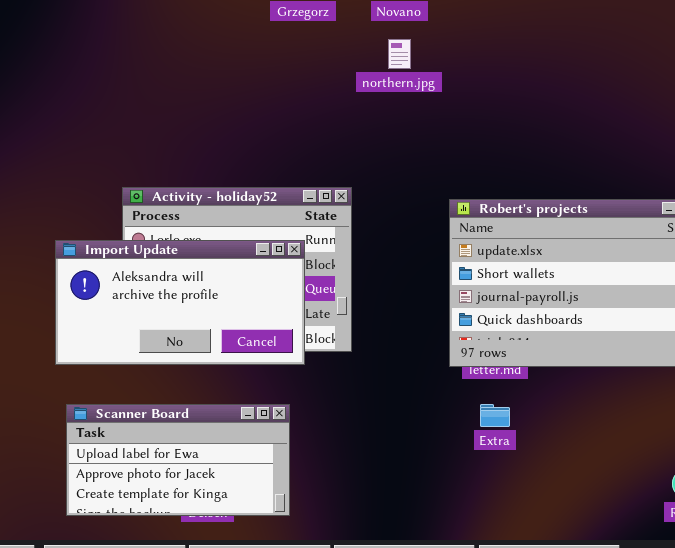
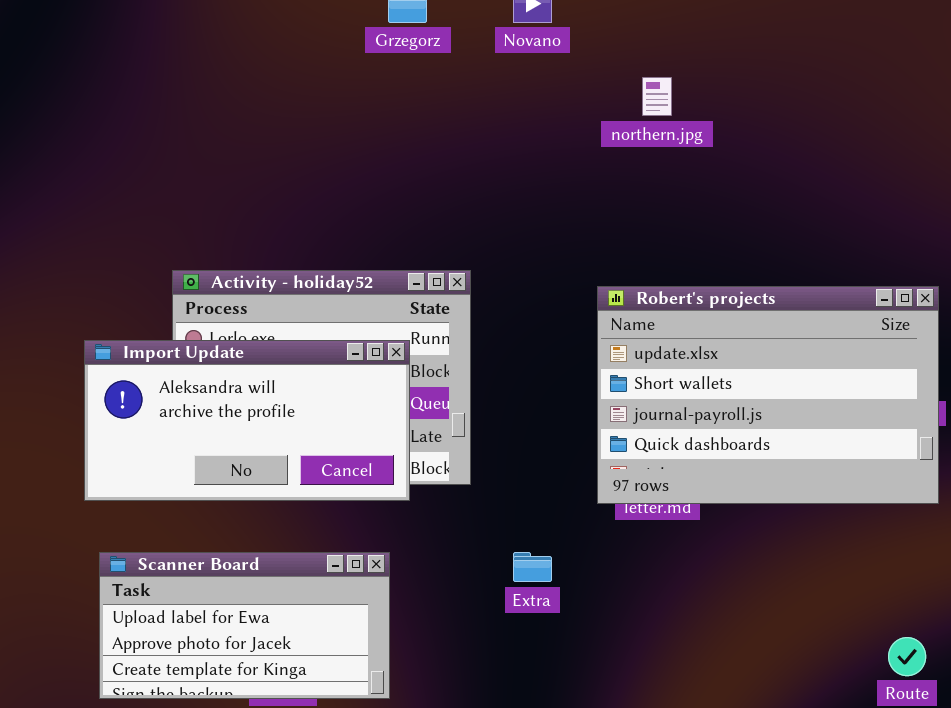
northern.jpg: [388,39,411,69] -> [642,77,672,116], moved
Extra: [480,404,510,427] -> [513,552,552,582], moved

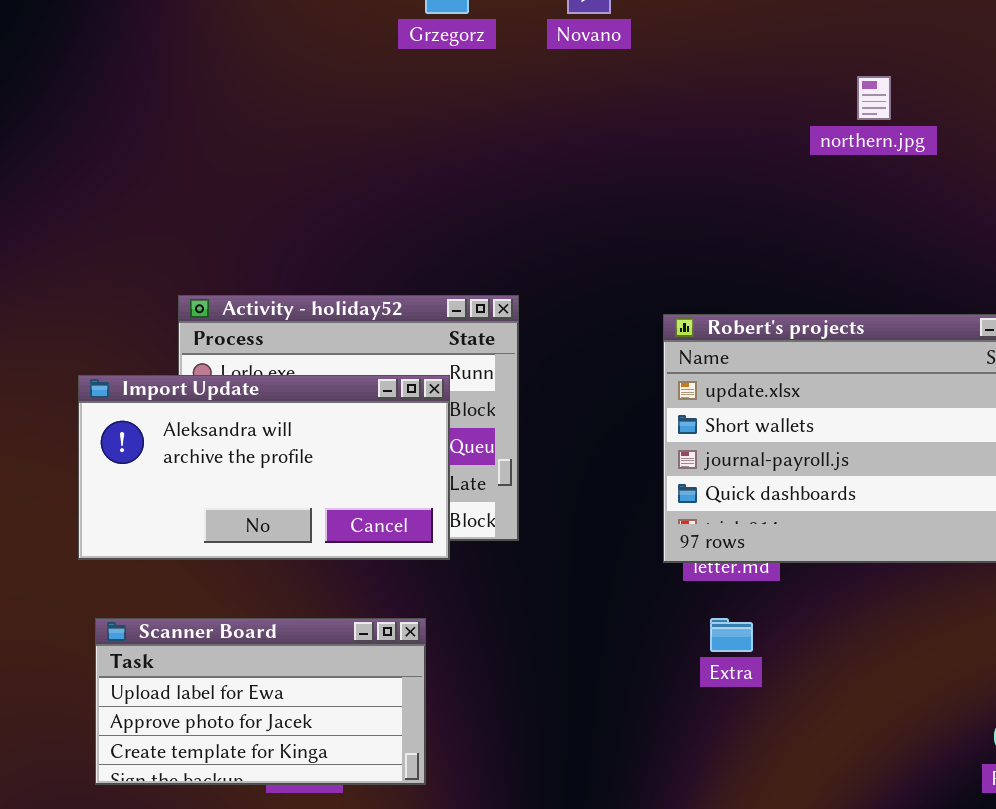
northern.jpg: [642,77,672,116] -> [857,76,891,120], moved
Extra: [513,552,552,582] -> [710,618,753,652], moved

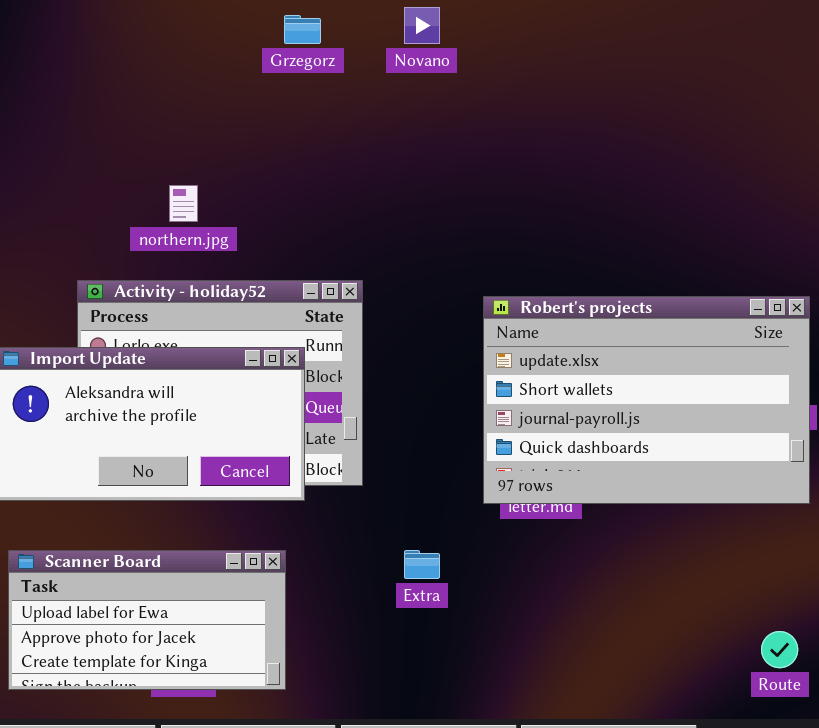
northern.jpg: [857,76,891,120] -> [169,185,198,222], moved
Extra: [710,618,753,652] -> [404,550,440,579], moved

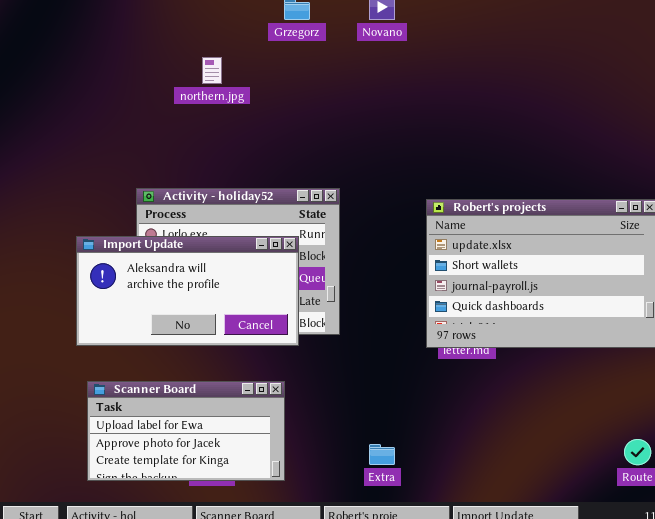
northern.jpg: [169,185,198,222] -> [202,57,222,84], moved
Extra: [404,550,440,579] -> [369,444,395,465], moved

